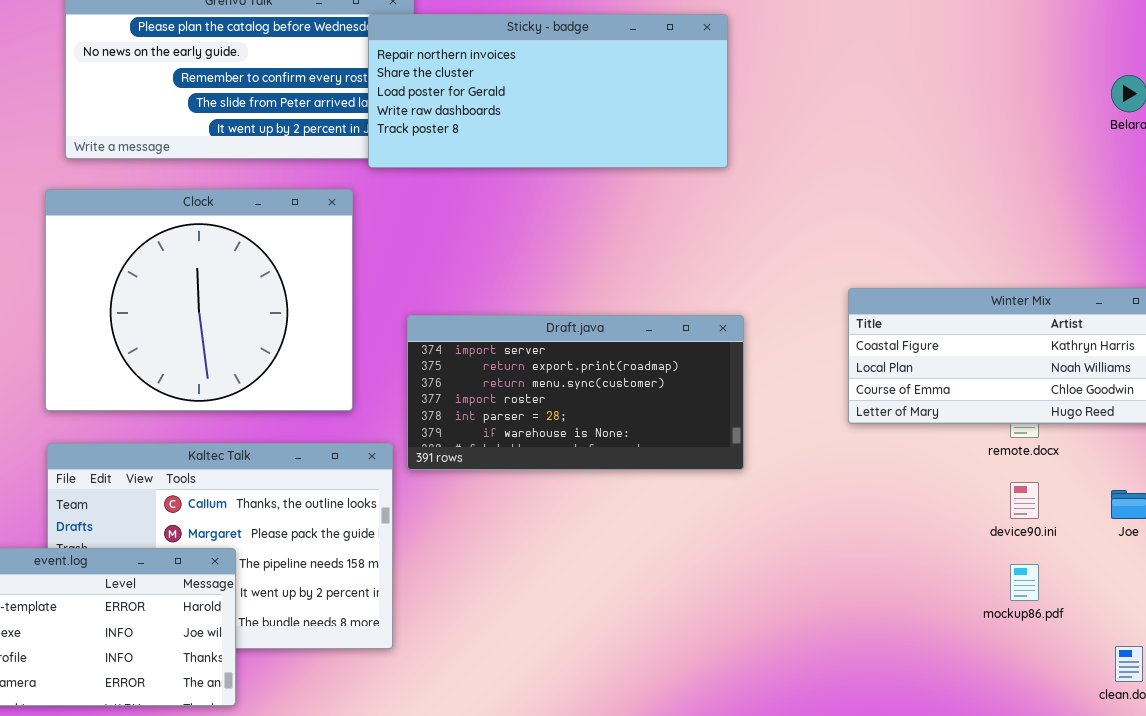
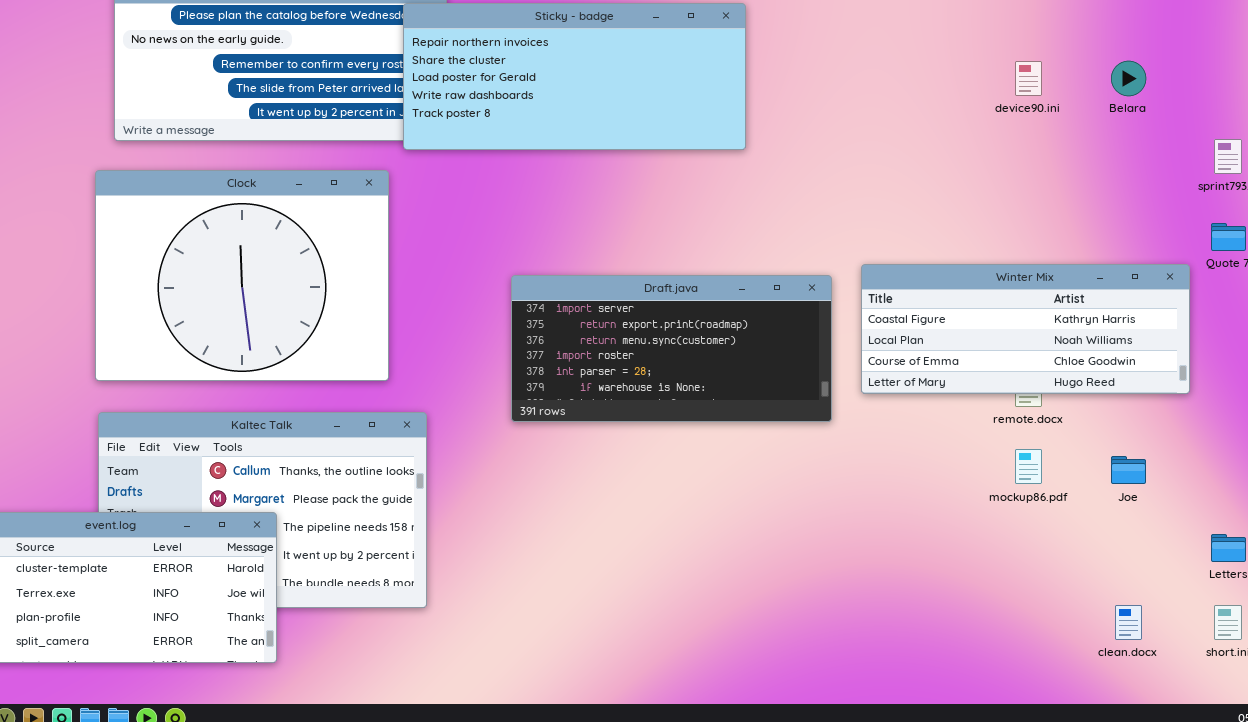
Draft.java: [407,315,744,470] -> [511,275,832,422], moved
device90.ini: [1010,482,1039,519] -> [1015,61,1042,96], moved
mockup86.pdf: [1010,564,1039,601] -> [1015,449,1042,484], moved

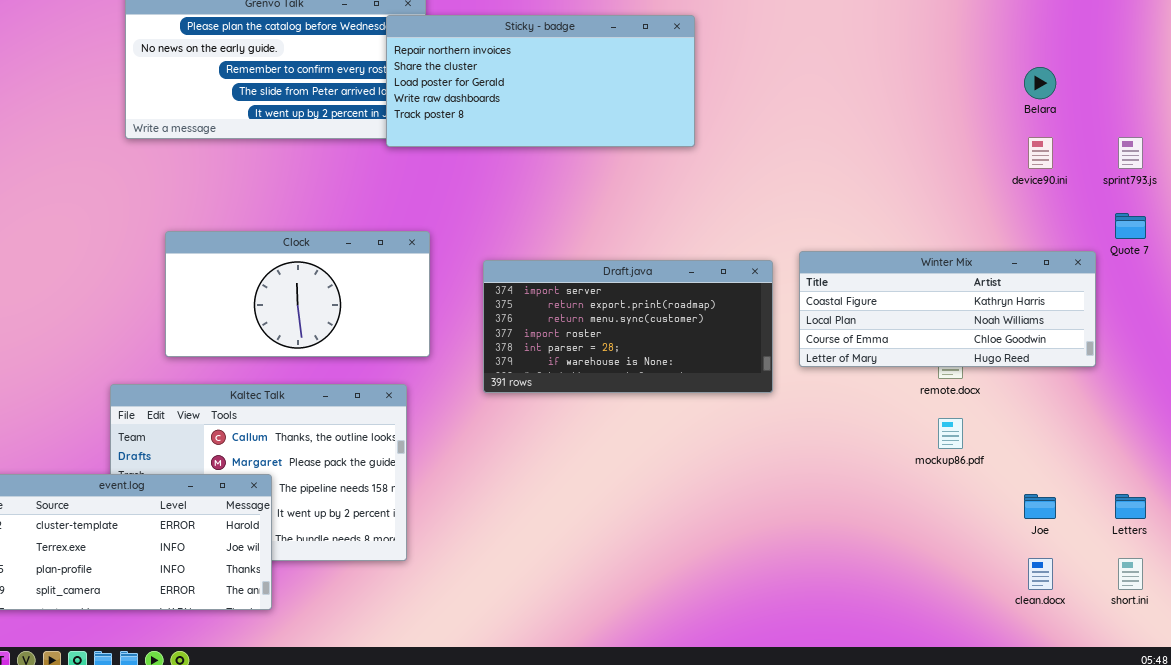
device90.ini: [1015,61,1042,96] -> [1028,137,1053,169], moved
Clock: [95,170,389,381] -> [165,231,430,357], moved, resized
Joe: [1111,456,1146,484] -> [1024,494,1056,519], moved

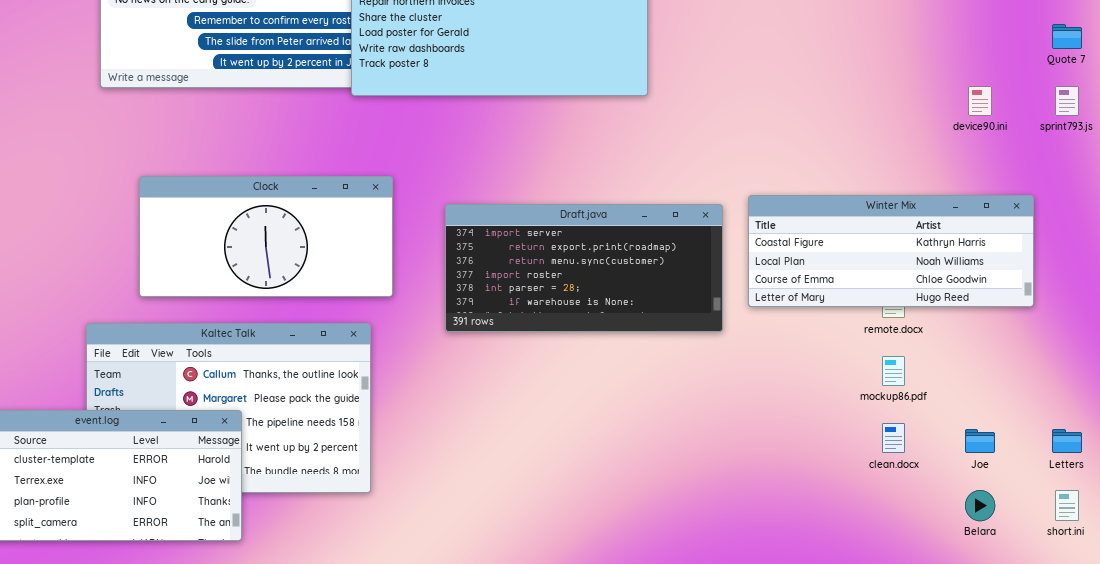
Belara: [1024,67,1056,99] -> [965,490,995,521], moved
Quote 7: [1115,213,1146,239] -> [1052,24,1082,49], moved
clean.docx: [1028,558,1053,590] -> [882,423,905,453], moved

